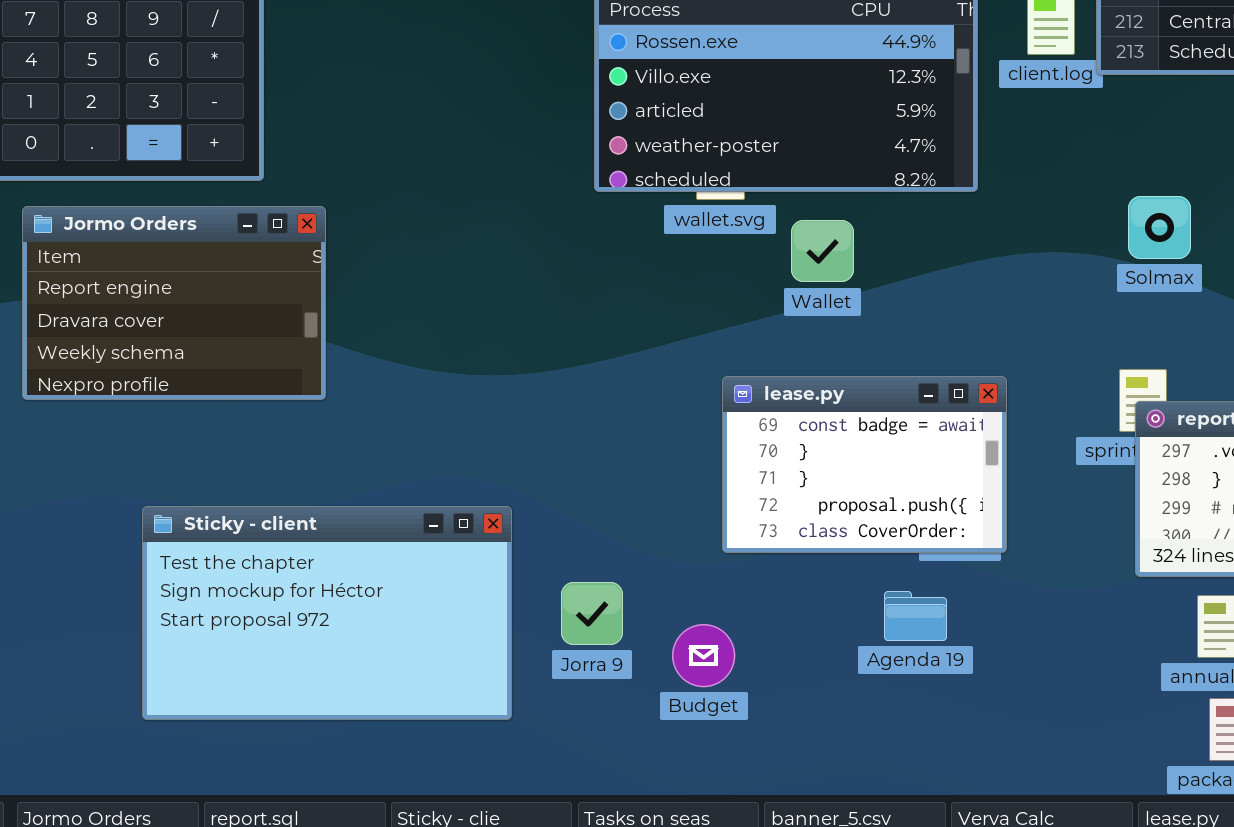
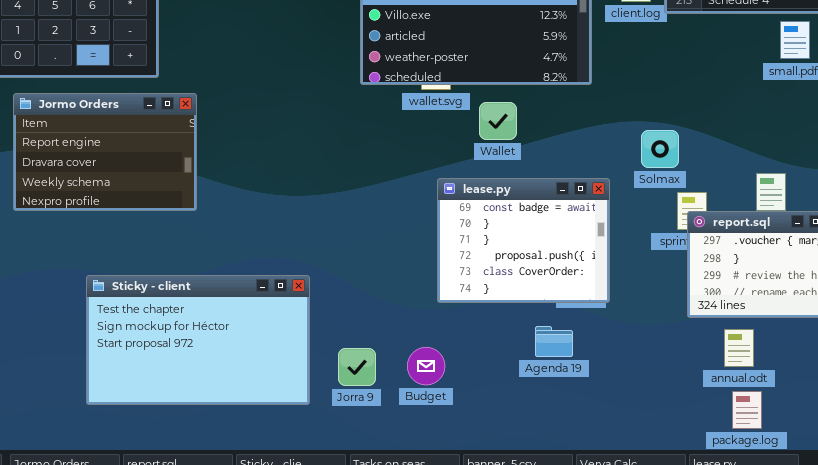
Solmax: [1128,196,1191,259] -> [641,130,679,168], moved
lease.py: [722,376,1007,553] -> [437,178,610,303], resized
Jorra 9: [561,582,623,645] -> [338,348,376,386], moved

